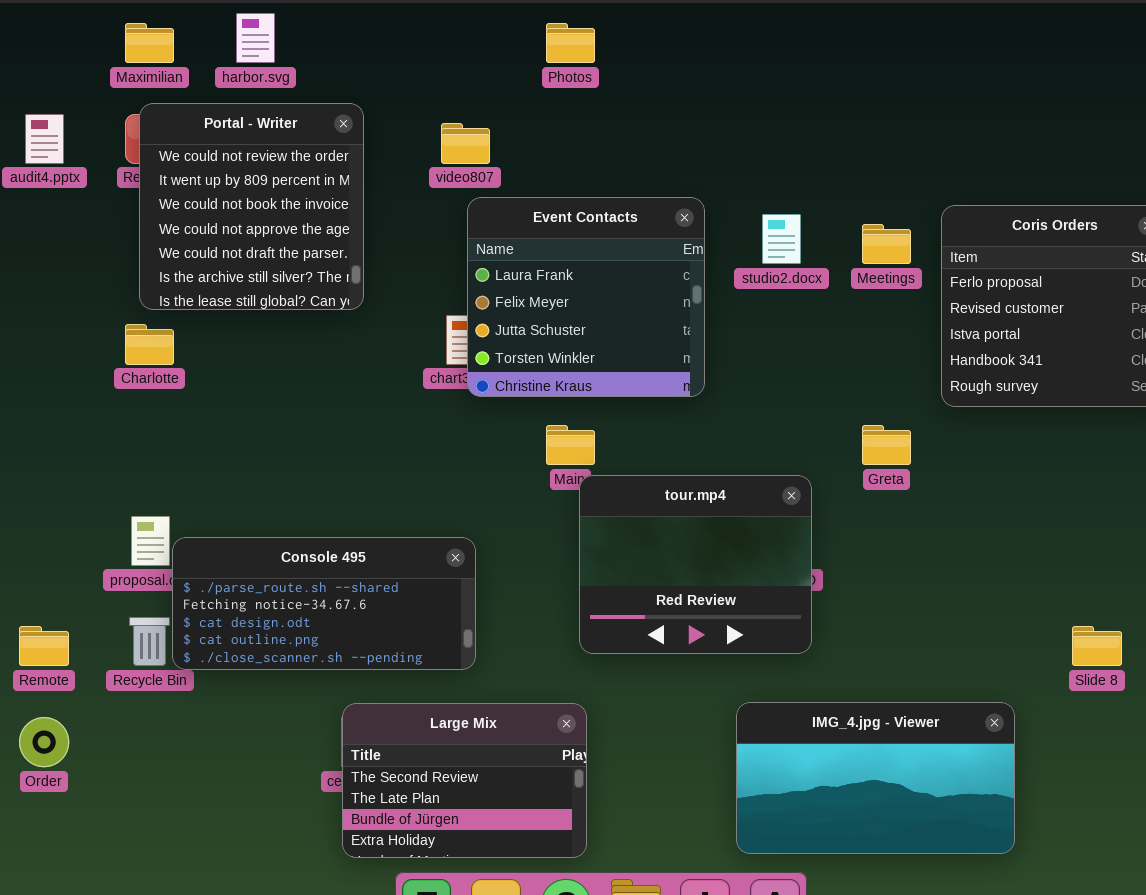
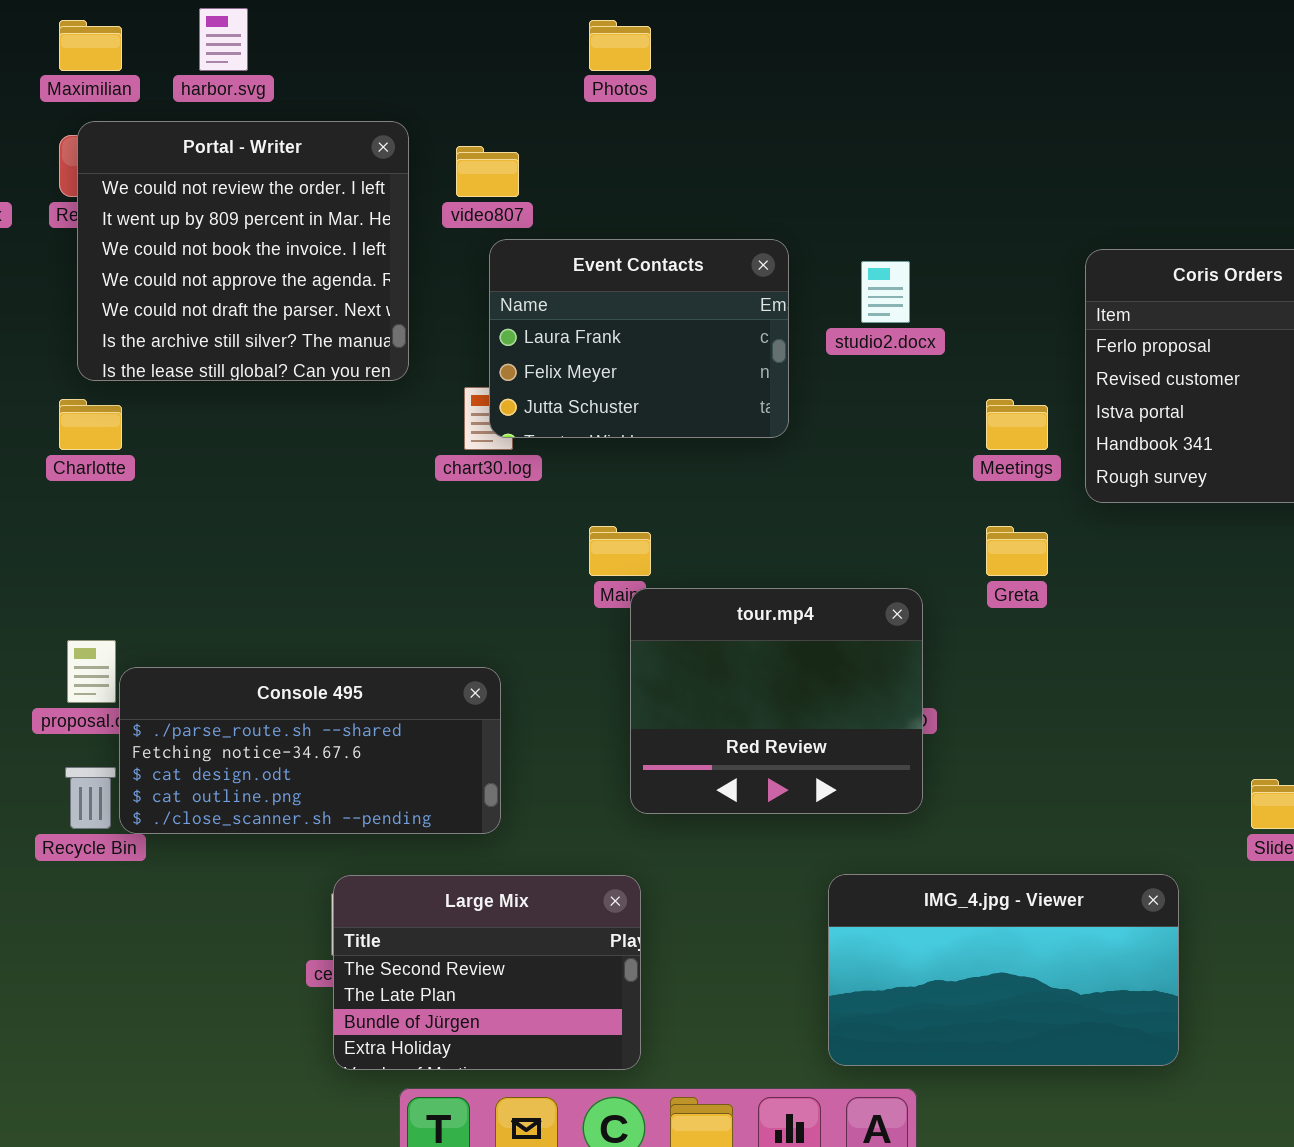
Portal - Writer: [139,103,364,310] -> [77,121,409,381], resized
Event Contacts: [467,197,705,397] -> [489,239,789,438], resized
Meetings: [862,224,911,264] -> [986,399,1048,450], moved

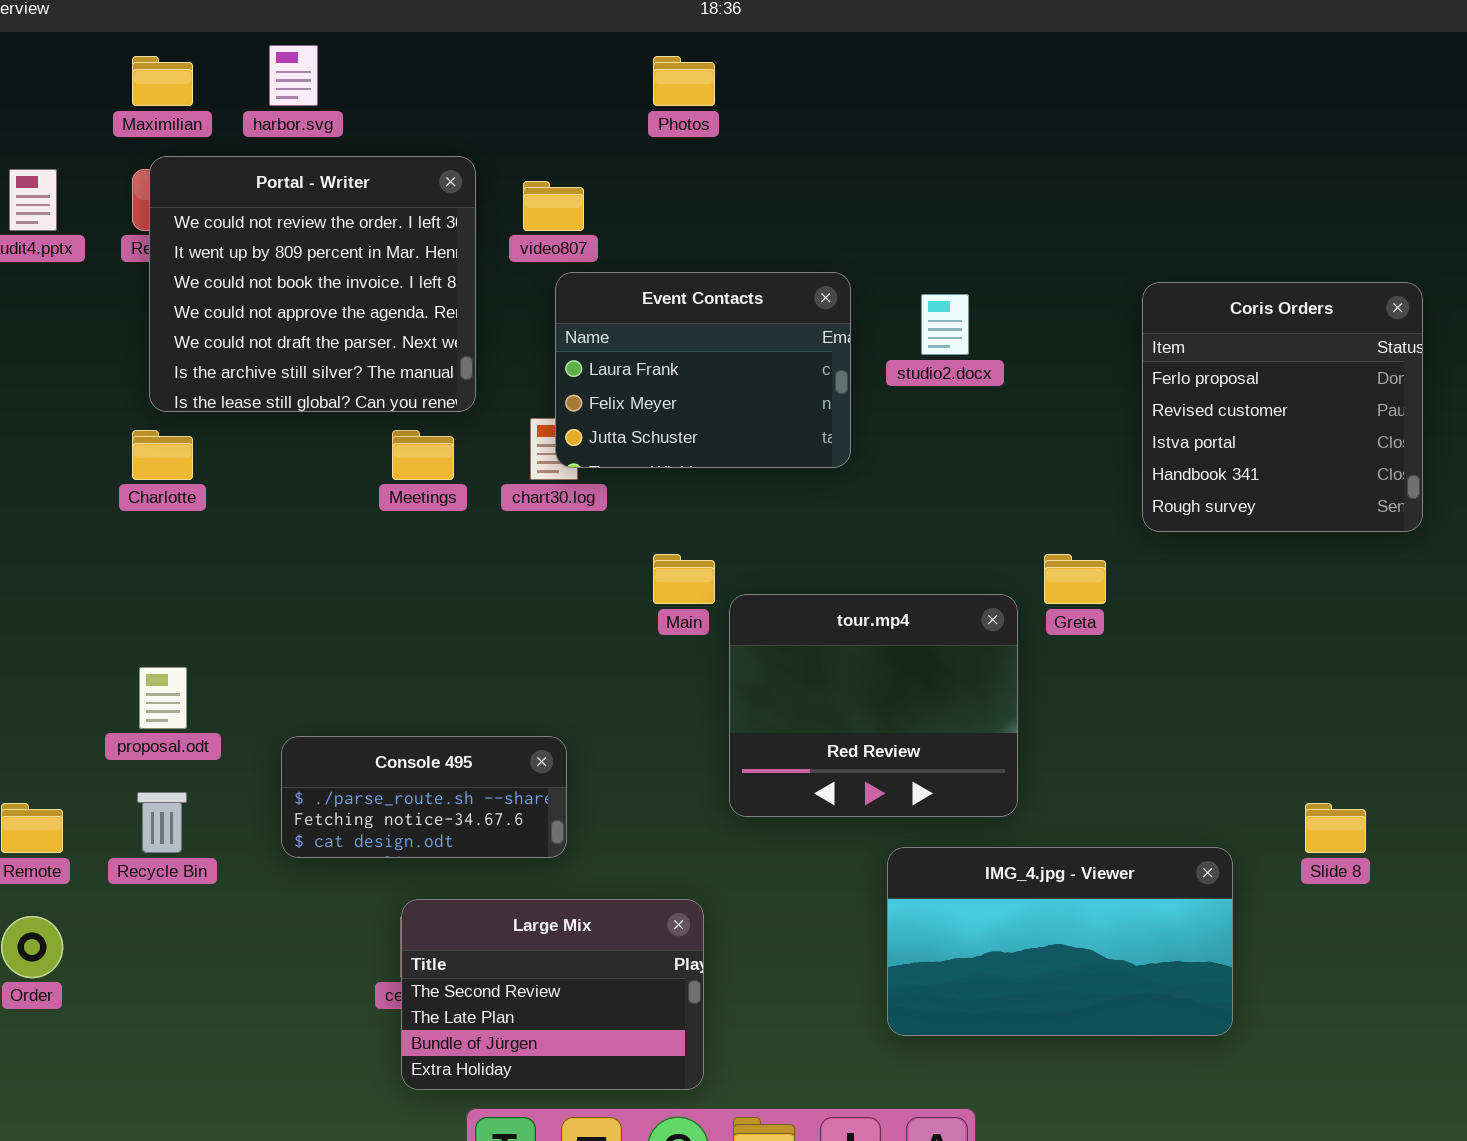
Meetings: [986,399,1048,450] -> [392,430,454,480], moved
tour.mp4: [630,588,923,814] -> [729,594,1018,817], moved
Console 495: [119,667,501,834] -> [281,736,567,858], resized
IMG_4.jpg - Viewer: [828,874,1179,1066] -> [887,847,1233,1036], moved

